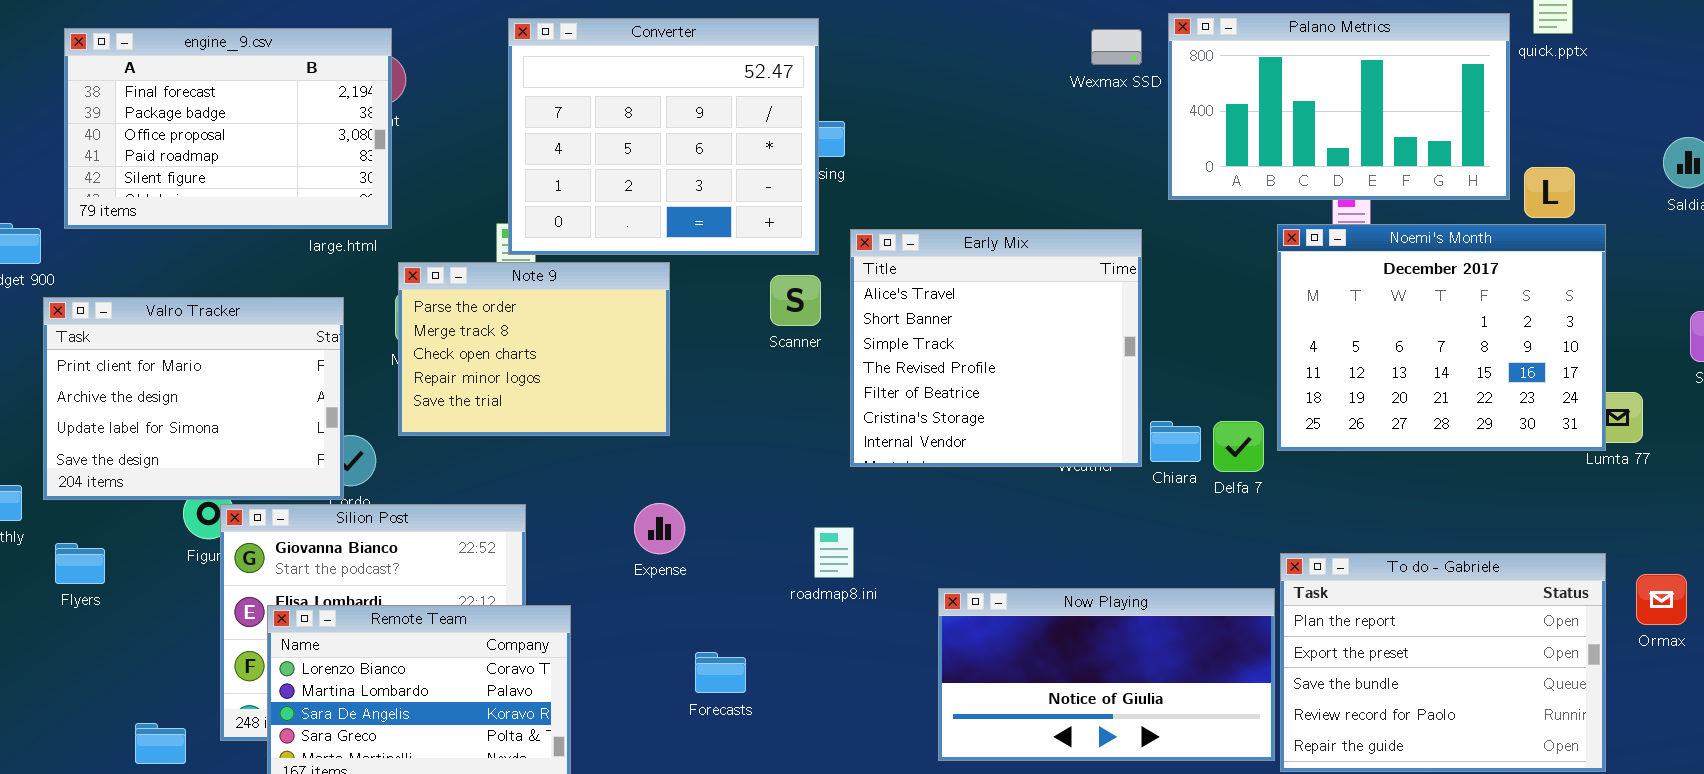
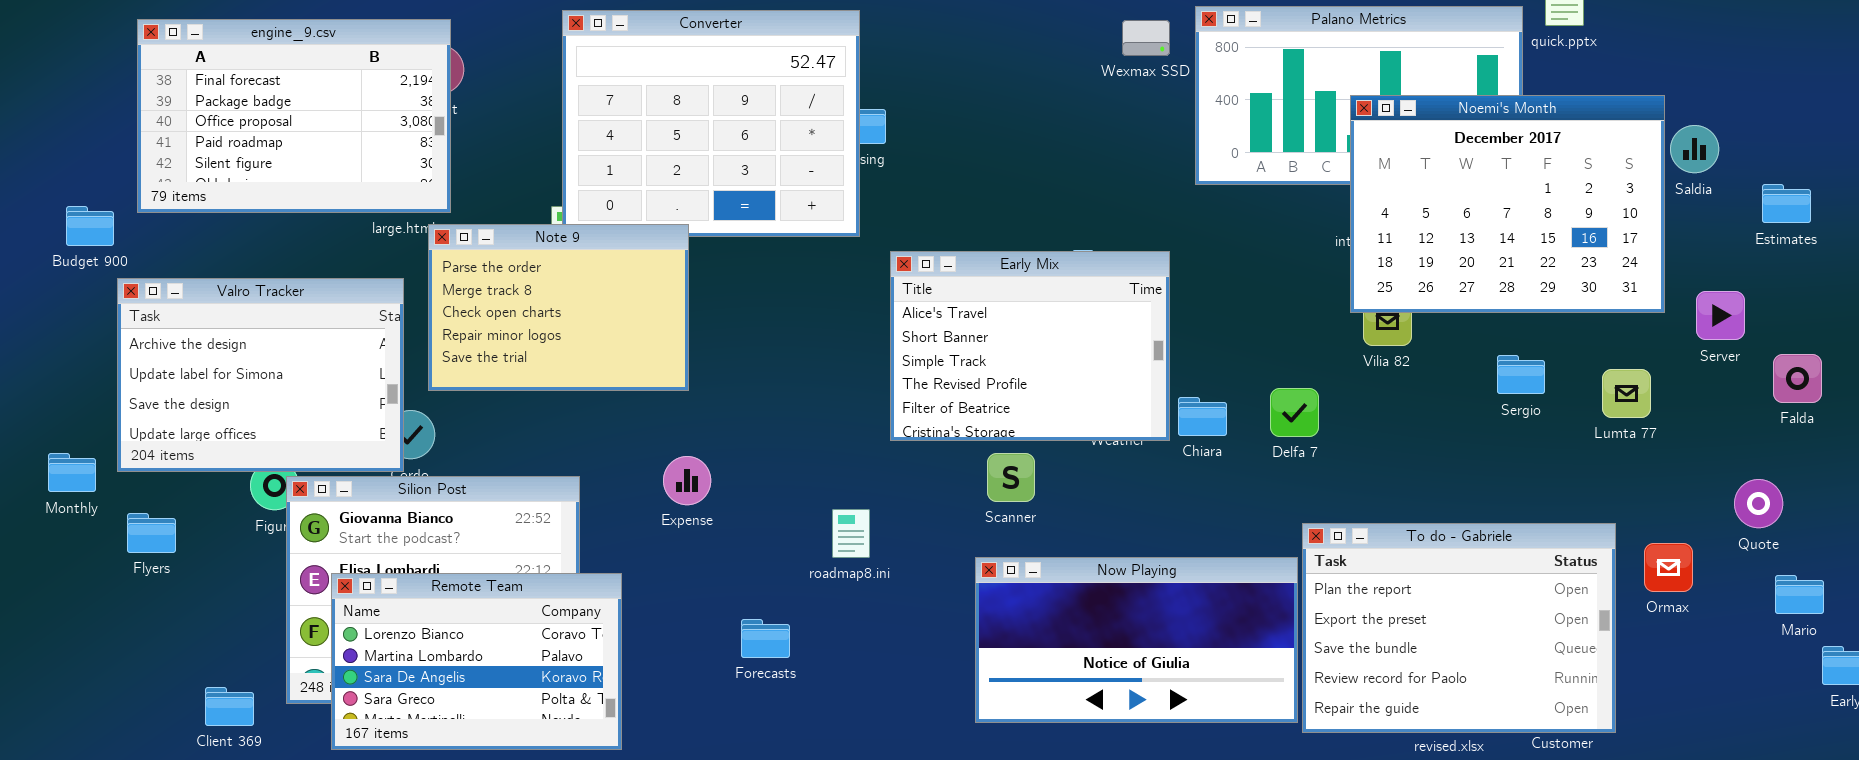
Noemi's Month: [1277,224,1606,451] -> [1350,95,1665,313], moved
Early Mix: [850,229,1142,467] -> [890,251,1170,441], resized
Note 9: [398,262,670,436] -> [428,224,689,391], moved
Scanner: [770,275,821,326] -> [987,453,1035,502], moved
Valro Tracker: [43,297,344,500] -> [117,278,404,472], scrolled down 1 row
Delfa 7: [1213,421,1264,472] -> [1270,388,1319,437], moved
Expense: [634,503,685,554] -> [663,456,711,505], moved
roadmap8.ini: [814,527,854,578] -> [832,509,870,558], moved

